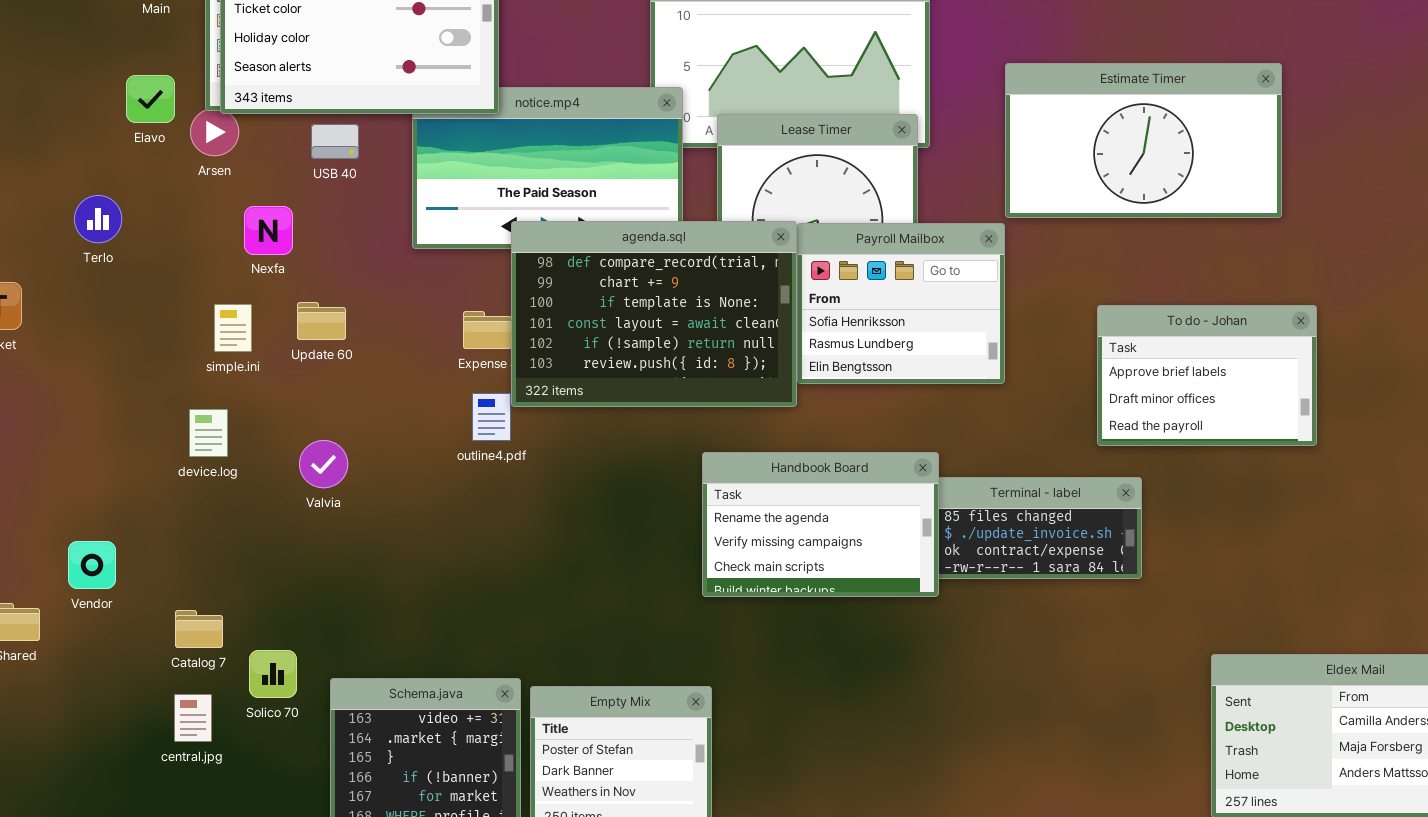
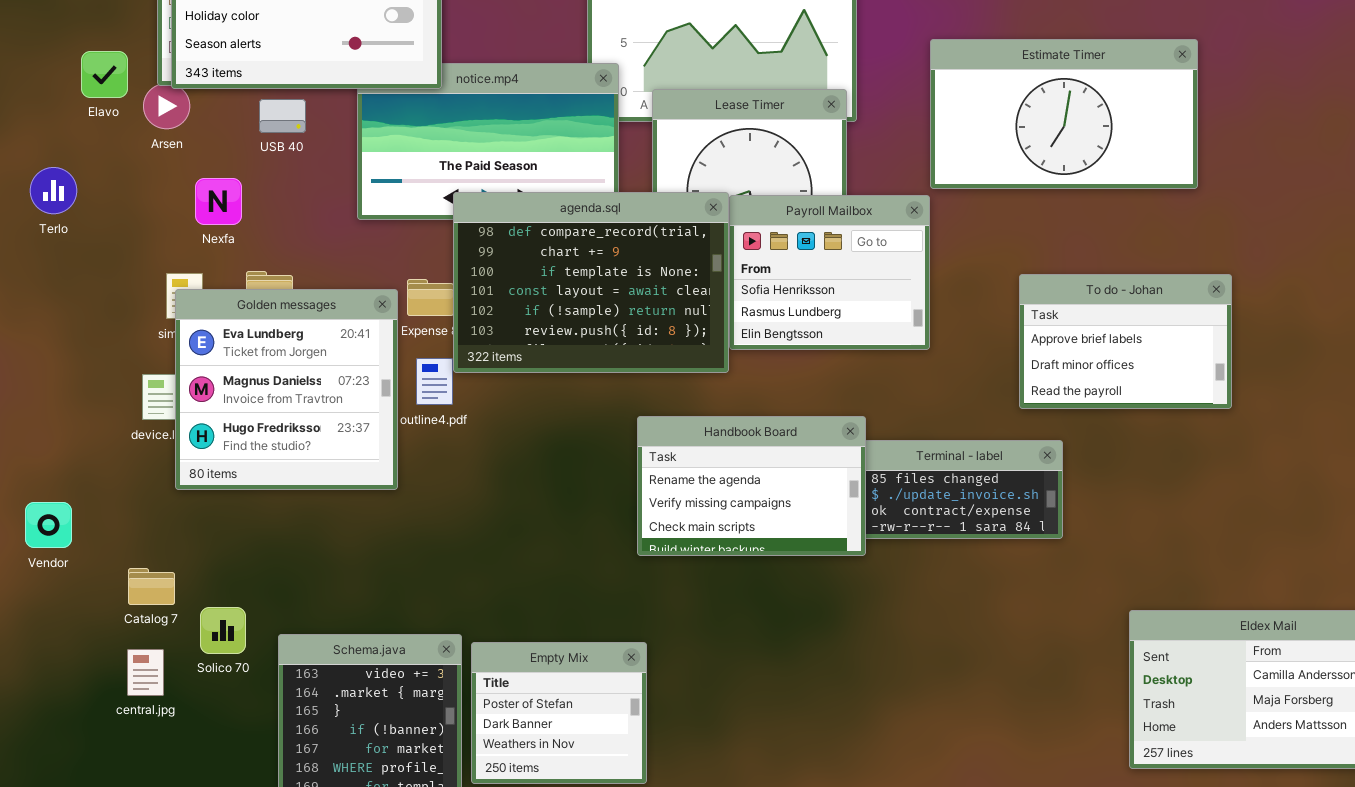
Golden messages: none -> [175,289,398,490], opened

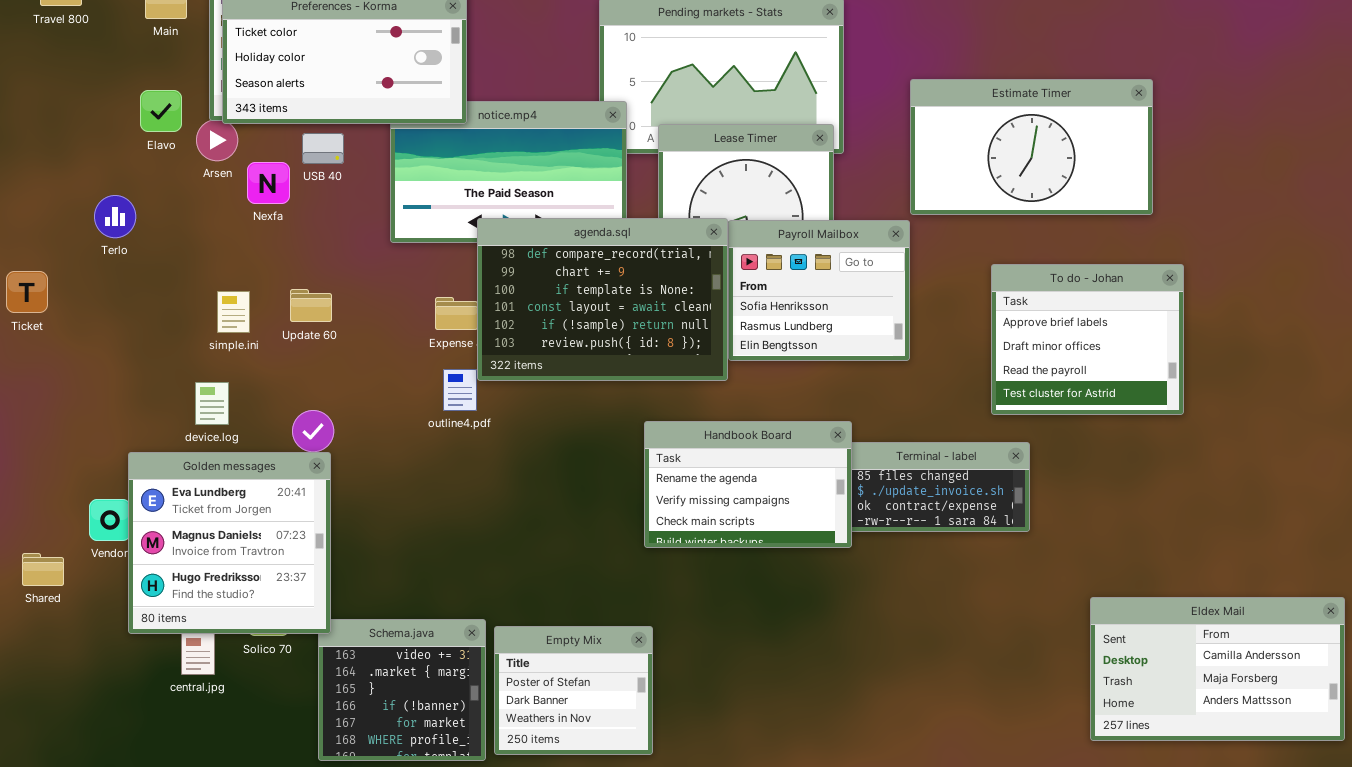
Nexfa: [195,178,242,225] -> [247,162,290,204], moved
To do - Johan: [1019,274,1232,409] -> [991,264,1184,415], resized
Golden messages: [175,289,398,490] -> [128,452,331,634], moved

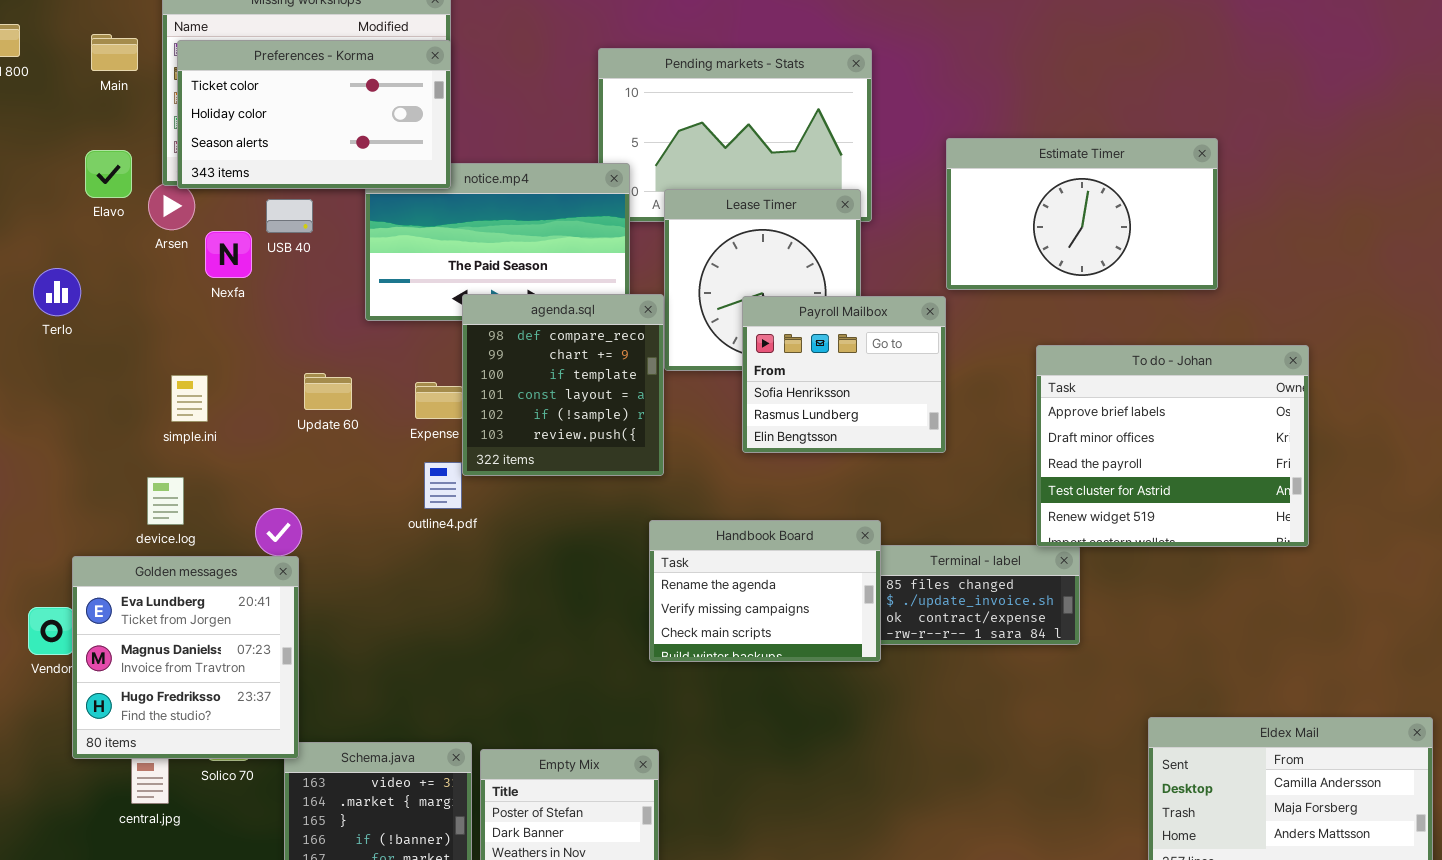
agenda.sql: [477,218,728,381] -> [462,294,664,476], resized
To do - Johan: [991,264,1184,415] -> [1036,345,1309,547], resized
Update 60: [290,289,332,322] -> [304,373,352,410], moved

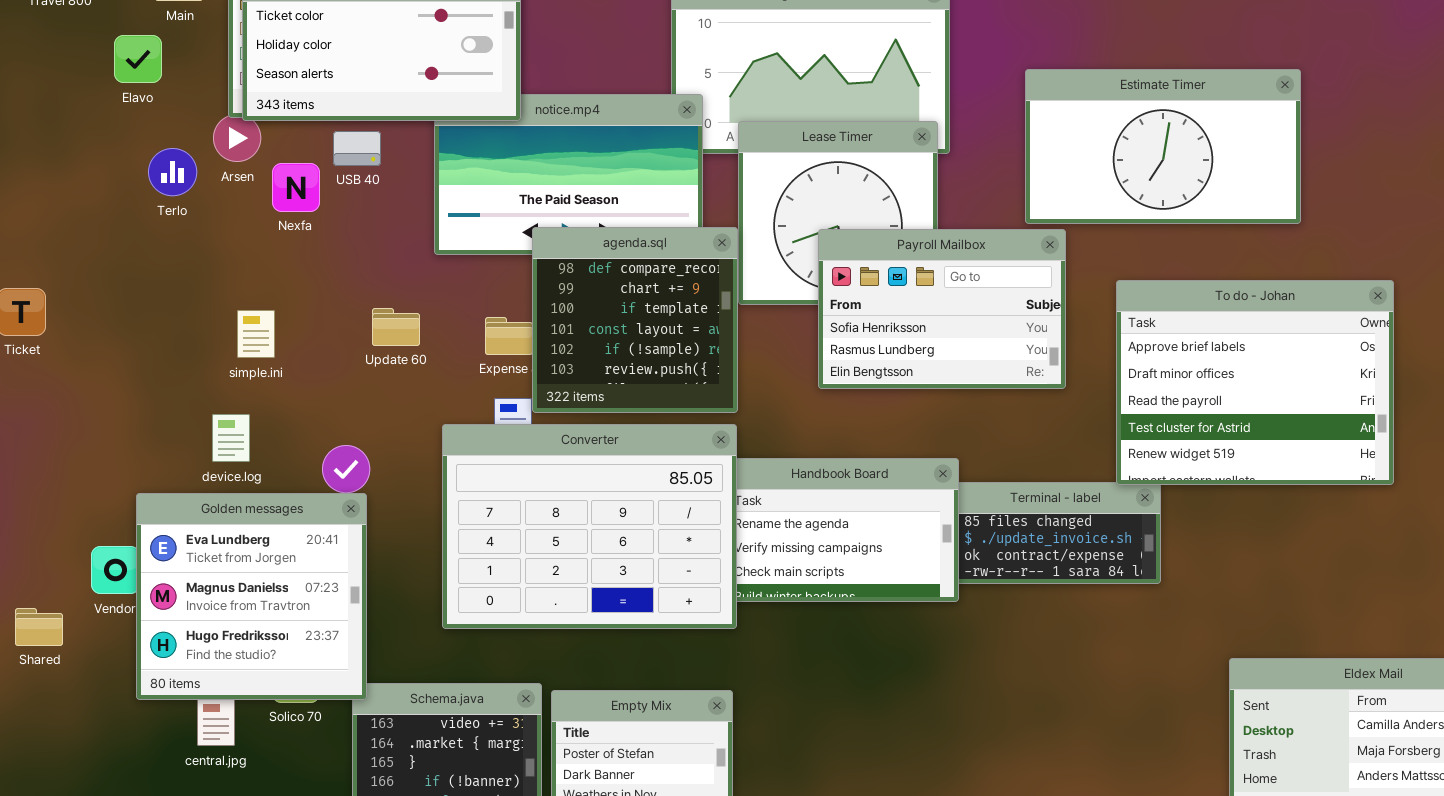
Elavo: [85,150,132,198] -> [114,35,162,83], moved
Terlo: [33,268,81,316] -> [148,148,197,196], moved
Payroll Mailbox: [742,296,946,453] -> [818,229,1066,389], resized
Converter: none -> [442,424,737,629], opened

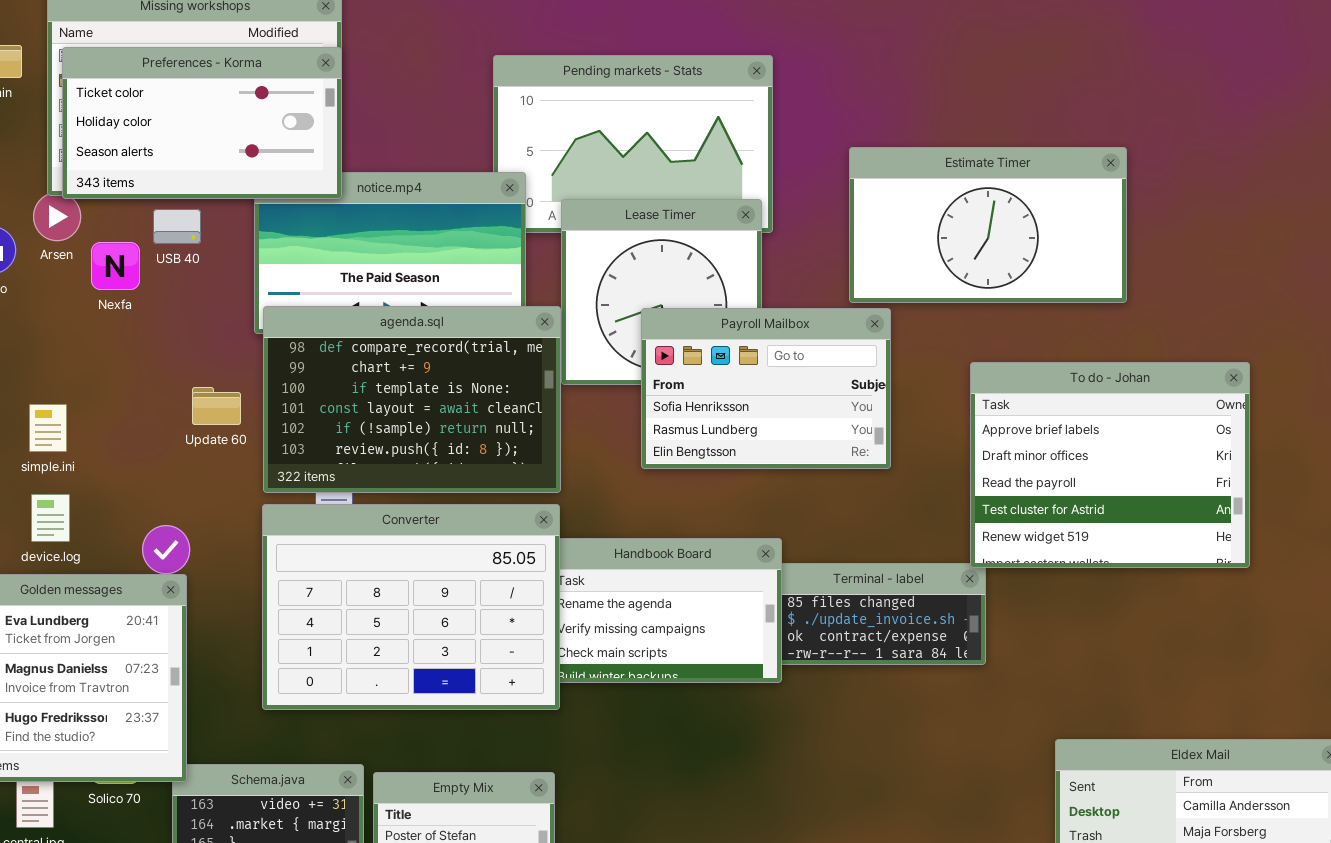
agenda.sql: [532,227,738,413] -> [263,306,561,493], resized
To do - Johan: [1116,280,1394,485] -> [970,362,1250,568], moved
simple.ini: [237,310,275,358] -> [29,404,67,452], moved

